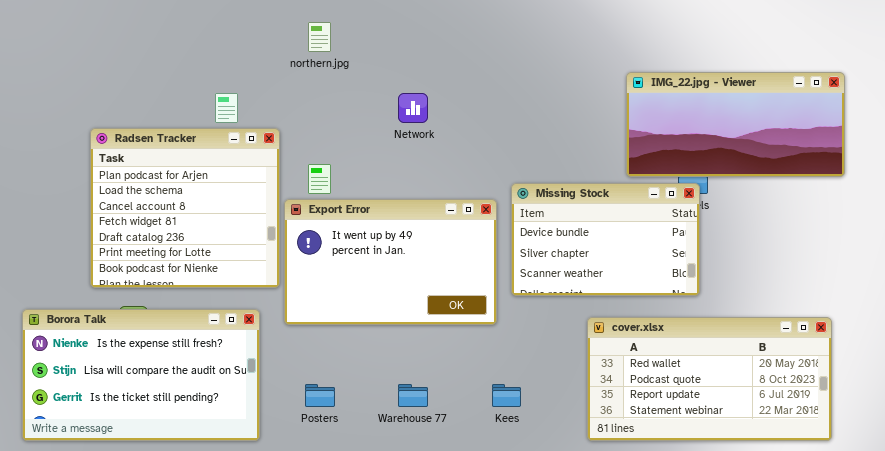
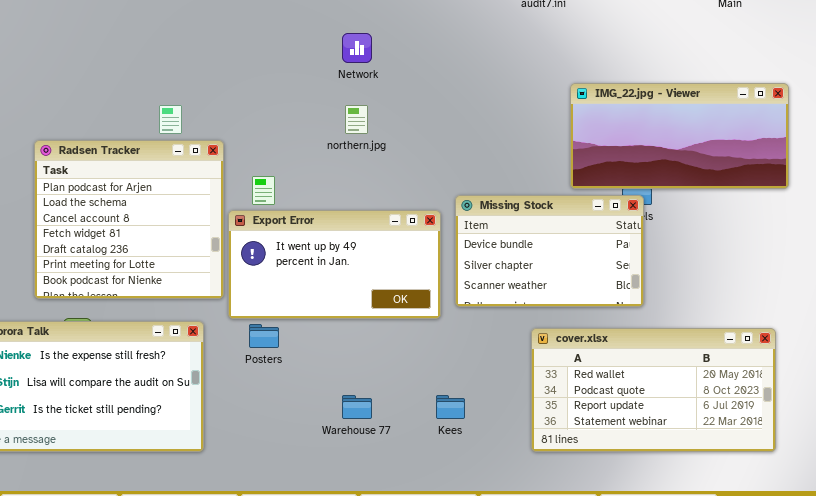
northern.jpg: [308,22,331,52] -> [345,105,368,134], moved
Network: [398,93,428,123] -> [342,33,372,63], moved
Export Error: [284,199,497,325] -> [228,210,441,319], resized
Posters: [305,384,335,407] -> [249,324,279,348], moved

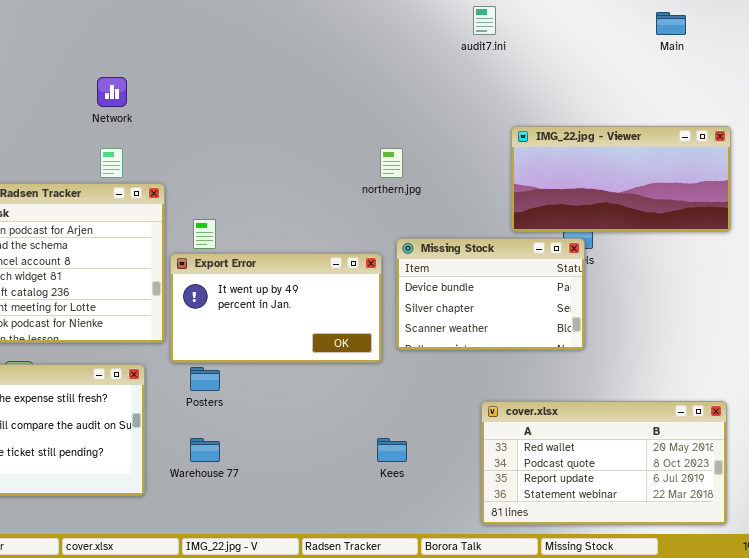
Network: [342,33,372,63] -> [97,77,127,107], moved
northern.jpg: [345,105,368,134] -> [380,148,403,178], moved
cover.xlsx: [531,328,776,452] -> [481,401,727,525], moved
Warehouse 77: [342,395,372,419] -> [190,438,220,462], moved

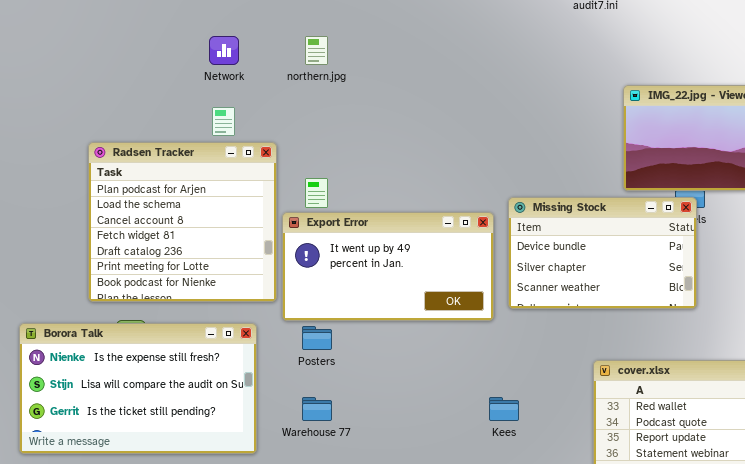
northern.jpg: [380,148,403,178] -> [305,36,328,65], moved

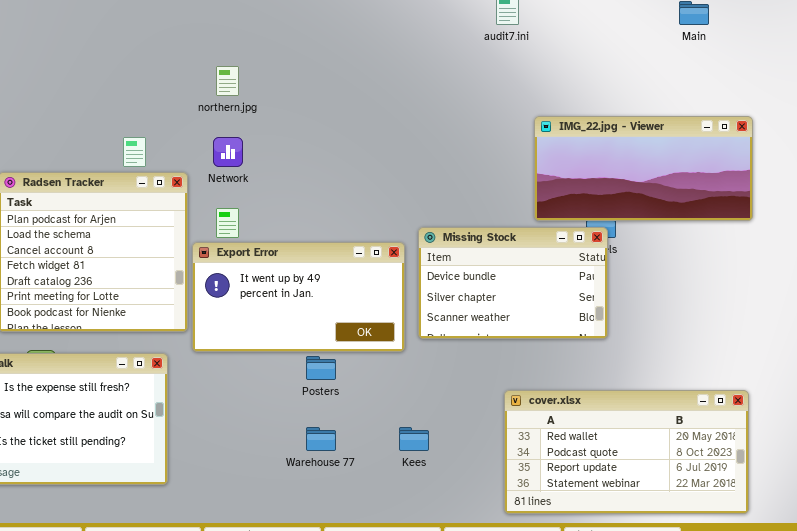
Network: [209,36,239,65] -> [213,137,243,167], moved
Posters: [302,326,332,350] -> [306,356,336,380], moved
Warehouse 77: [302,397,332,421] -> [306,427,336,451], moved

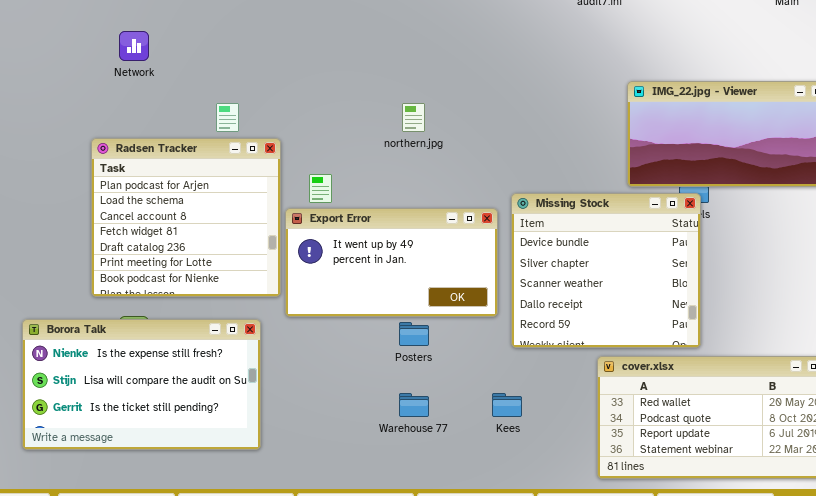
northern.jpg: [216,66,239,96] -> [402,103,425,132], moved
Network: [213,137,243,167] -> [119,31,149,61], moved
Missing Stock: [418,227,608,339] -> [511,193,701,348], resized

